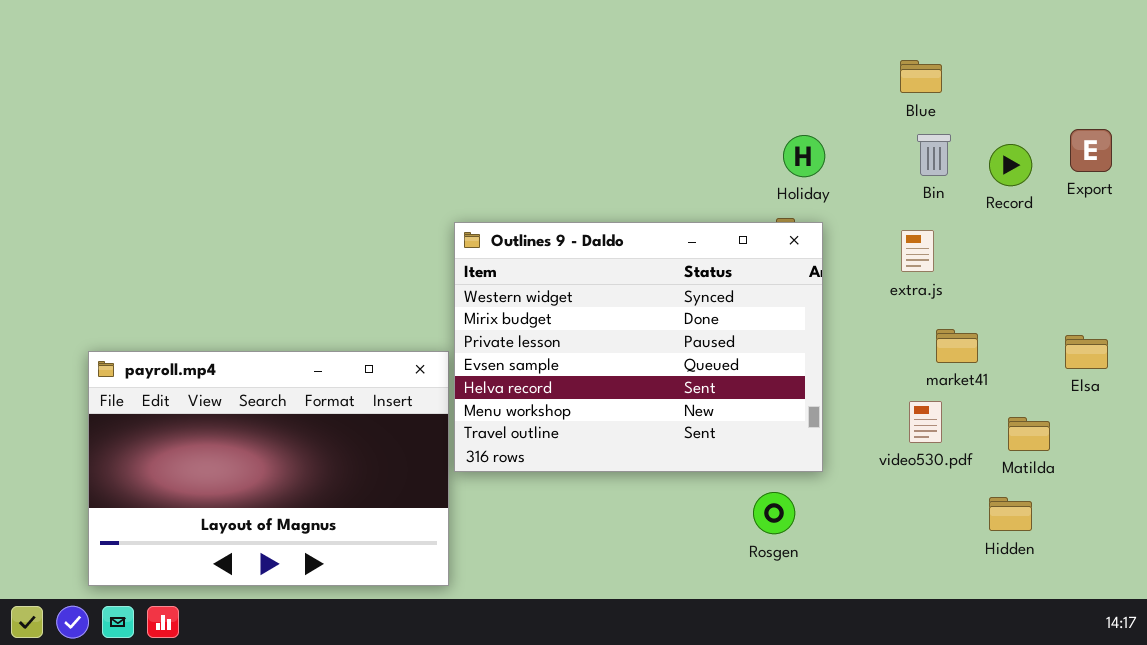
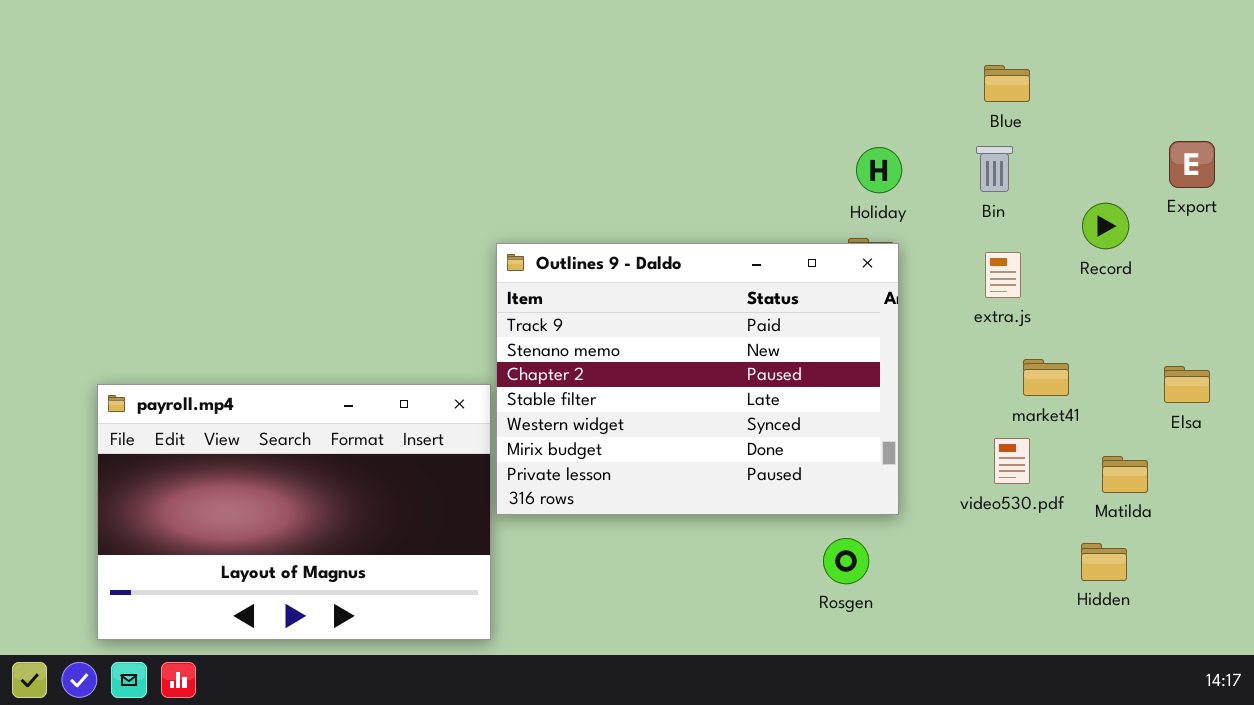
Bin: [917,134,951,176] -> [976,146,1013,192], moved
Record: [989,144,1032,186] -> [1082,203,1129,249], moved
Outlines 9 - Daldo: [454,222,823,472] -> [496,243,899,515], scrolled up 4 rows

